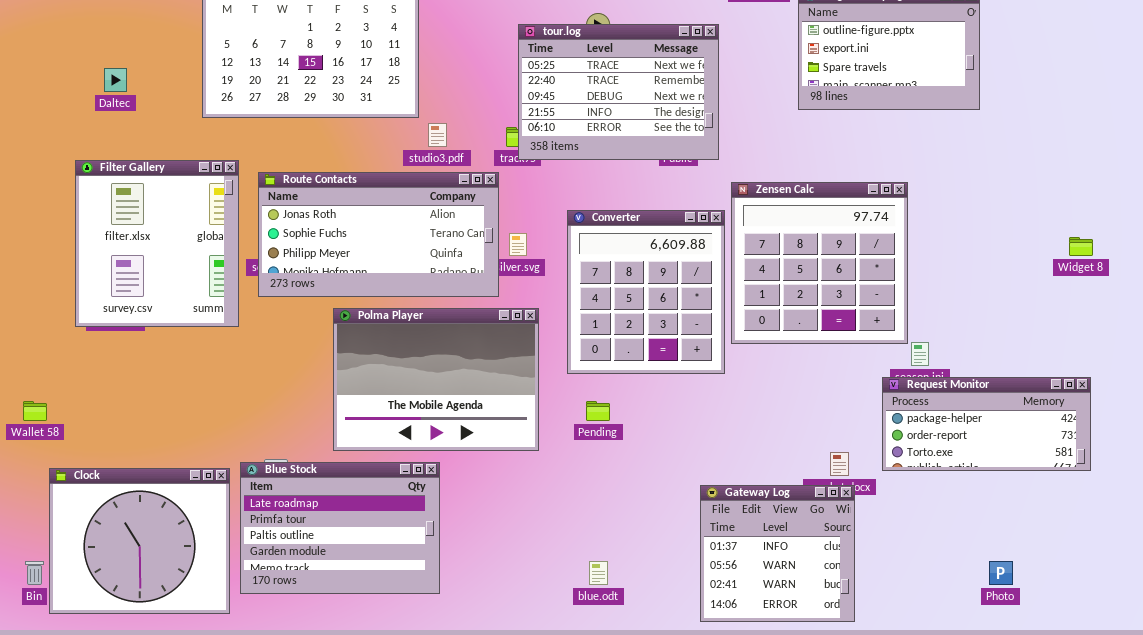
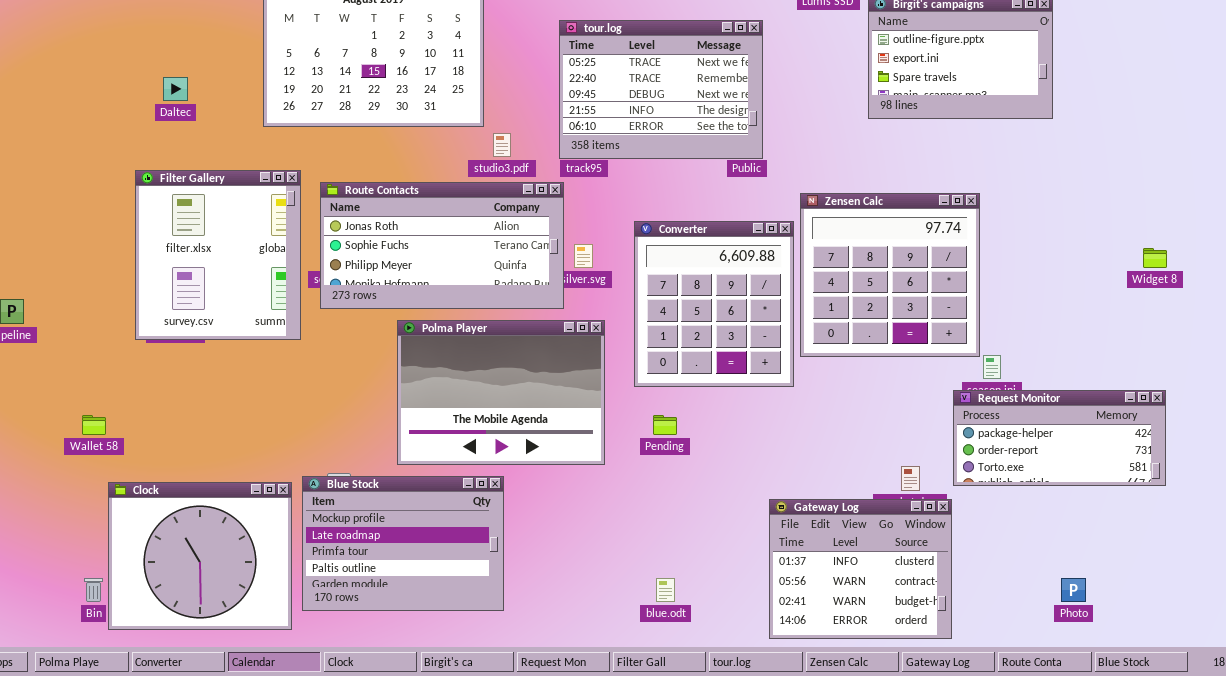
tour.log: [518,24,719,160] -> [559,20,763,159], moved
Blue Stock: [240,462,440,594] -> [302,476,504,611], scrolled up 1 row
Gateway Log: [700,485,855,622] -> [769,499,952,639], resized

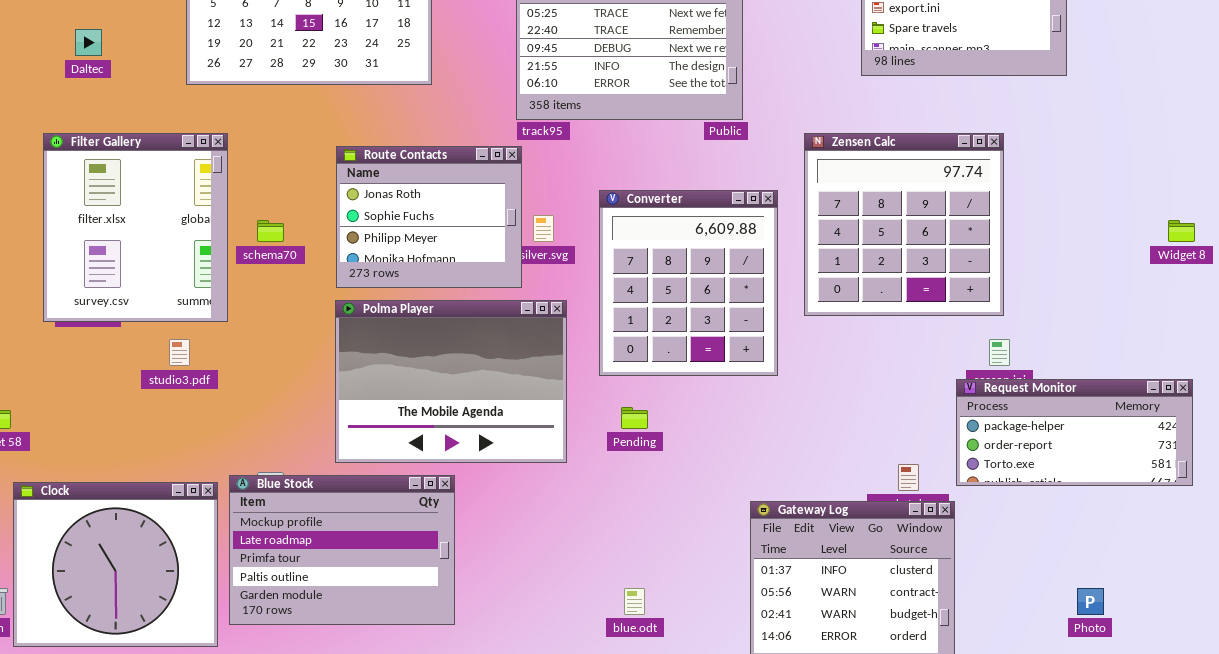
studio3.pdf: [493,133,511,157] -> [169,339,190,366], moved
Route Contacts: [320,182,564,309] -> [336,146,522,288], resized
Zensen Calc: [800,193,980,357] -> [804,133,1004,316], moved

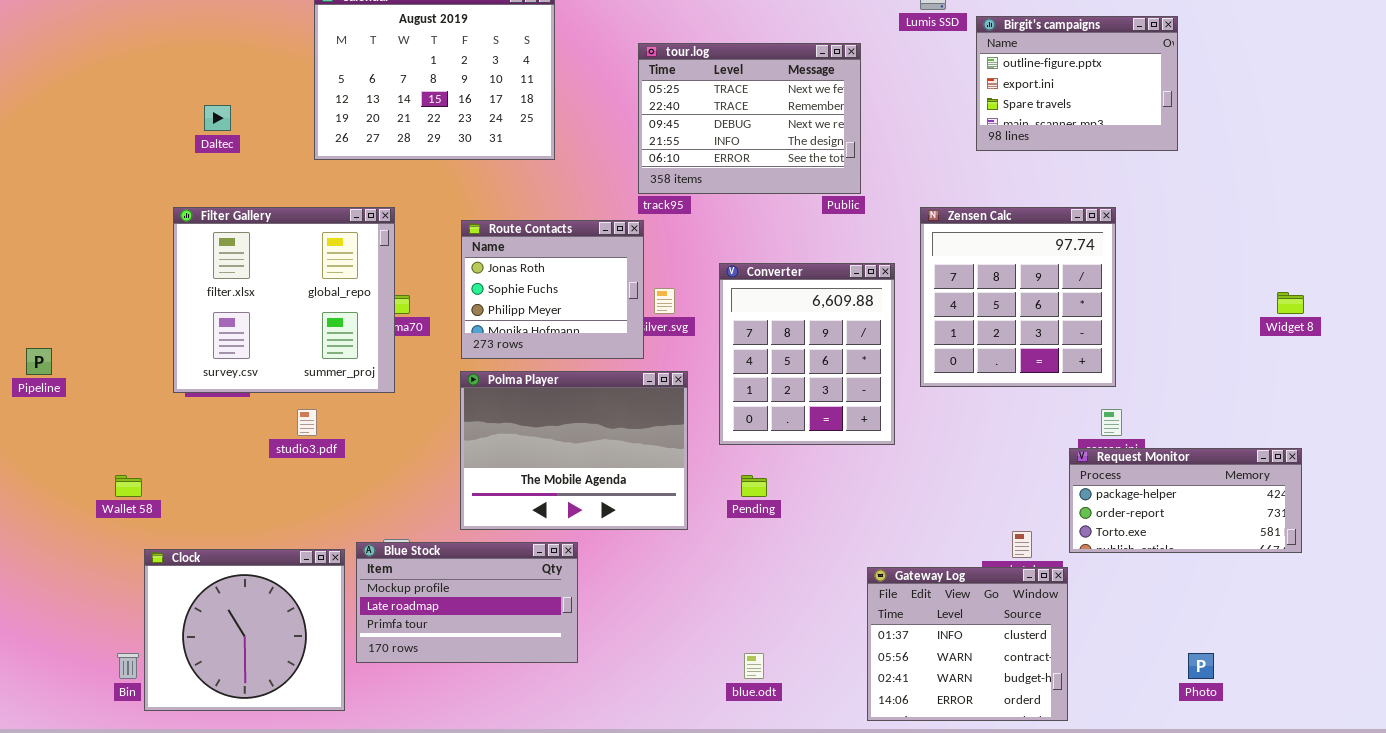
Filter Gallery: [43,133,228,322] -> [173,207,395,393], resized
Blue Stock: [229,475,455,625] -> [356,542,578,663], resized

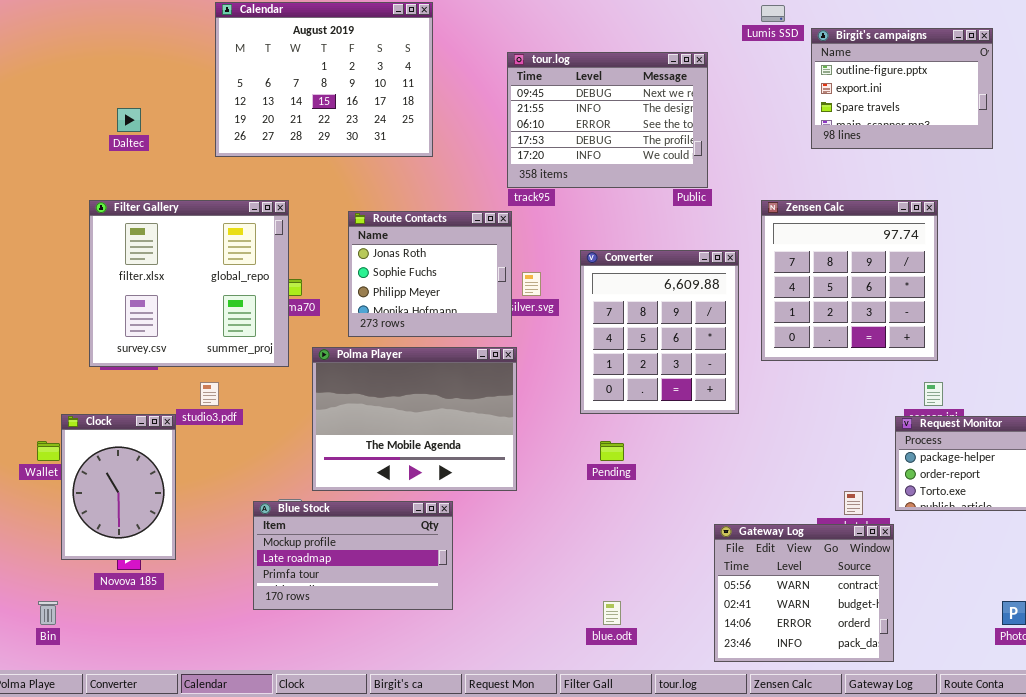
tour.log: [638,43,861,194] -> [507,52,708,188], scrolled down 2 rows
Polma Player: [460,371,688,530] -> [312,347,517,491], moved
Clock: [144,549,345,711] -> [61,414,176,560], moved, resized
Gateway Log: [867,567,1068,721] -> [714,524,894,662], scrolled down 1 row

